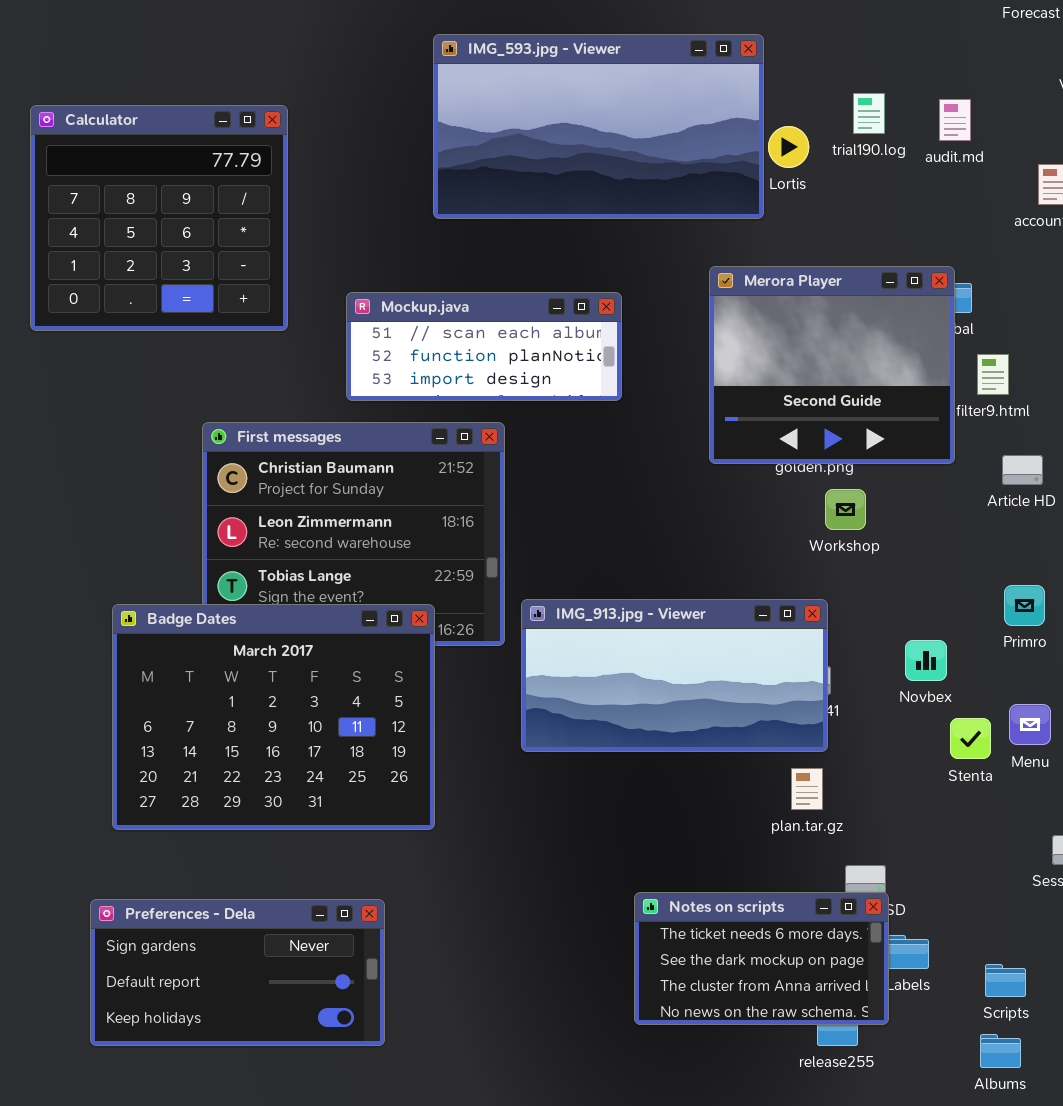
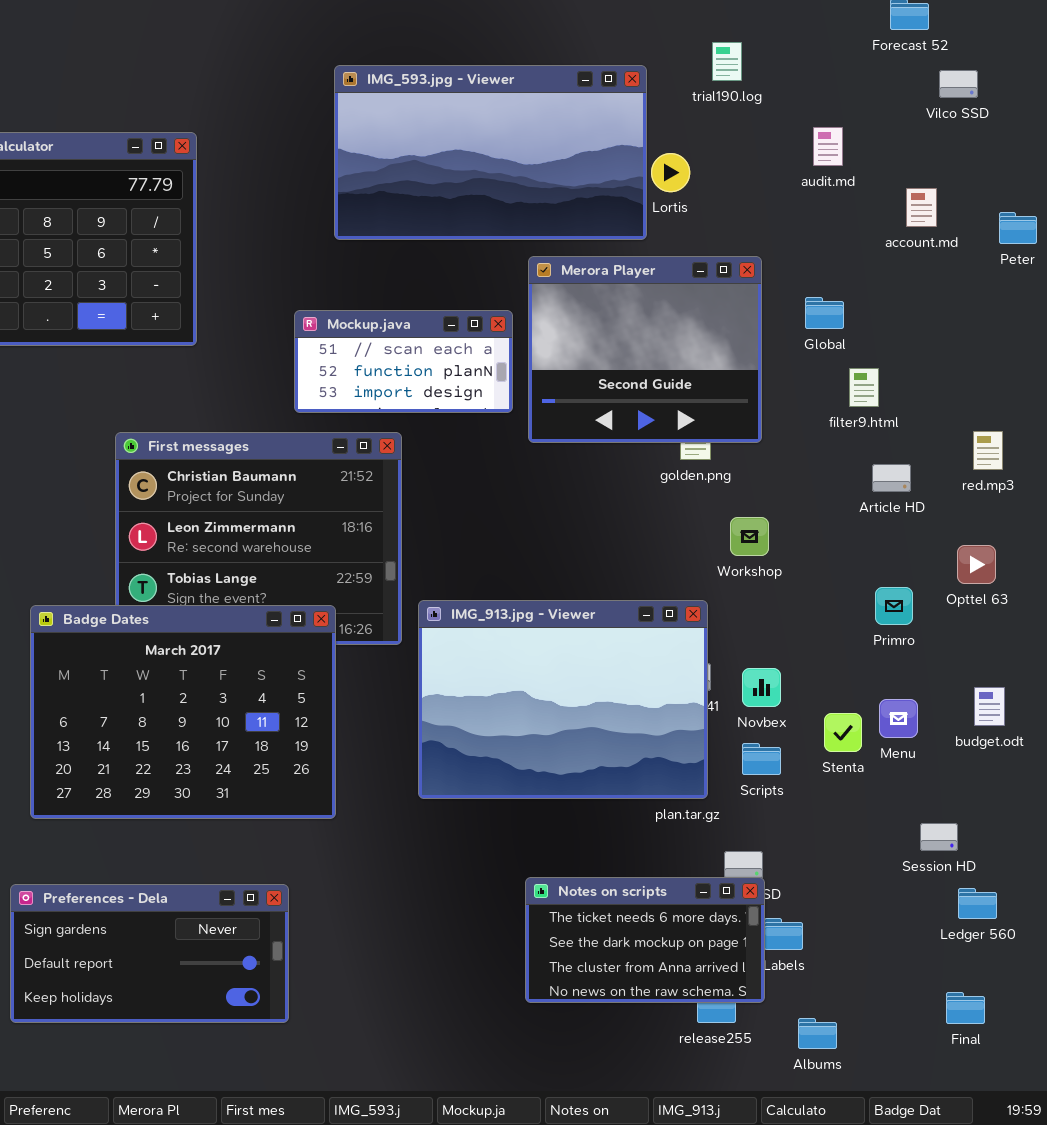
trial190.log: [853,93,885,134] -> [712,42,742,81], moved
Merora Player: [709,266,955,464] -> [528,256,762,443], moved
Mockup.java: [346,292,622,401] -> [294,310,513,413], resized
Workshop: [825,489,866,530] -> [730,517,769,556], moved
IMG_913.jpg - Viewer: [521,599,828,752] -> [418,600,708,799], resized
Novbex: [905,640,947,681] -> [742,668,781,707], moved
Scripts: [985,964,1026,997] -> [742,743,781,775], moved
Albums: [980,1034,1021,1068] -> [798,1018,837,1049], moved

